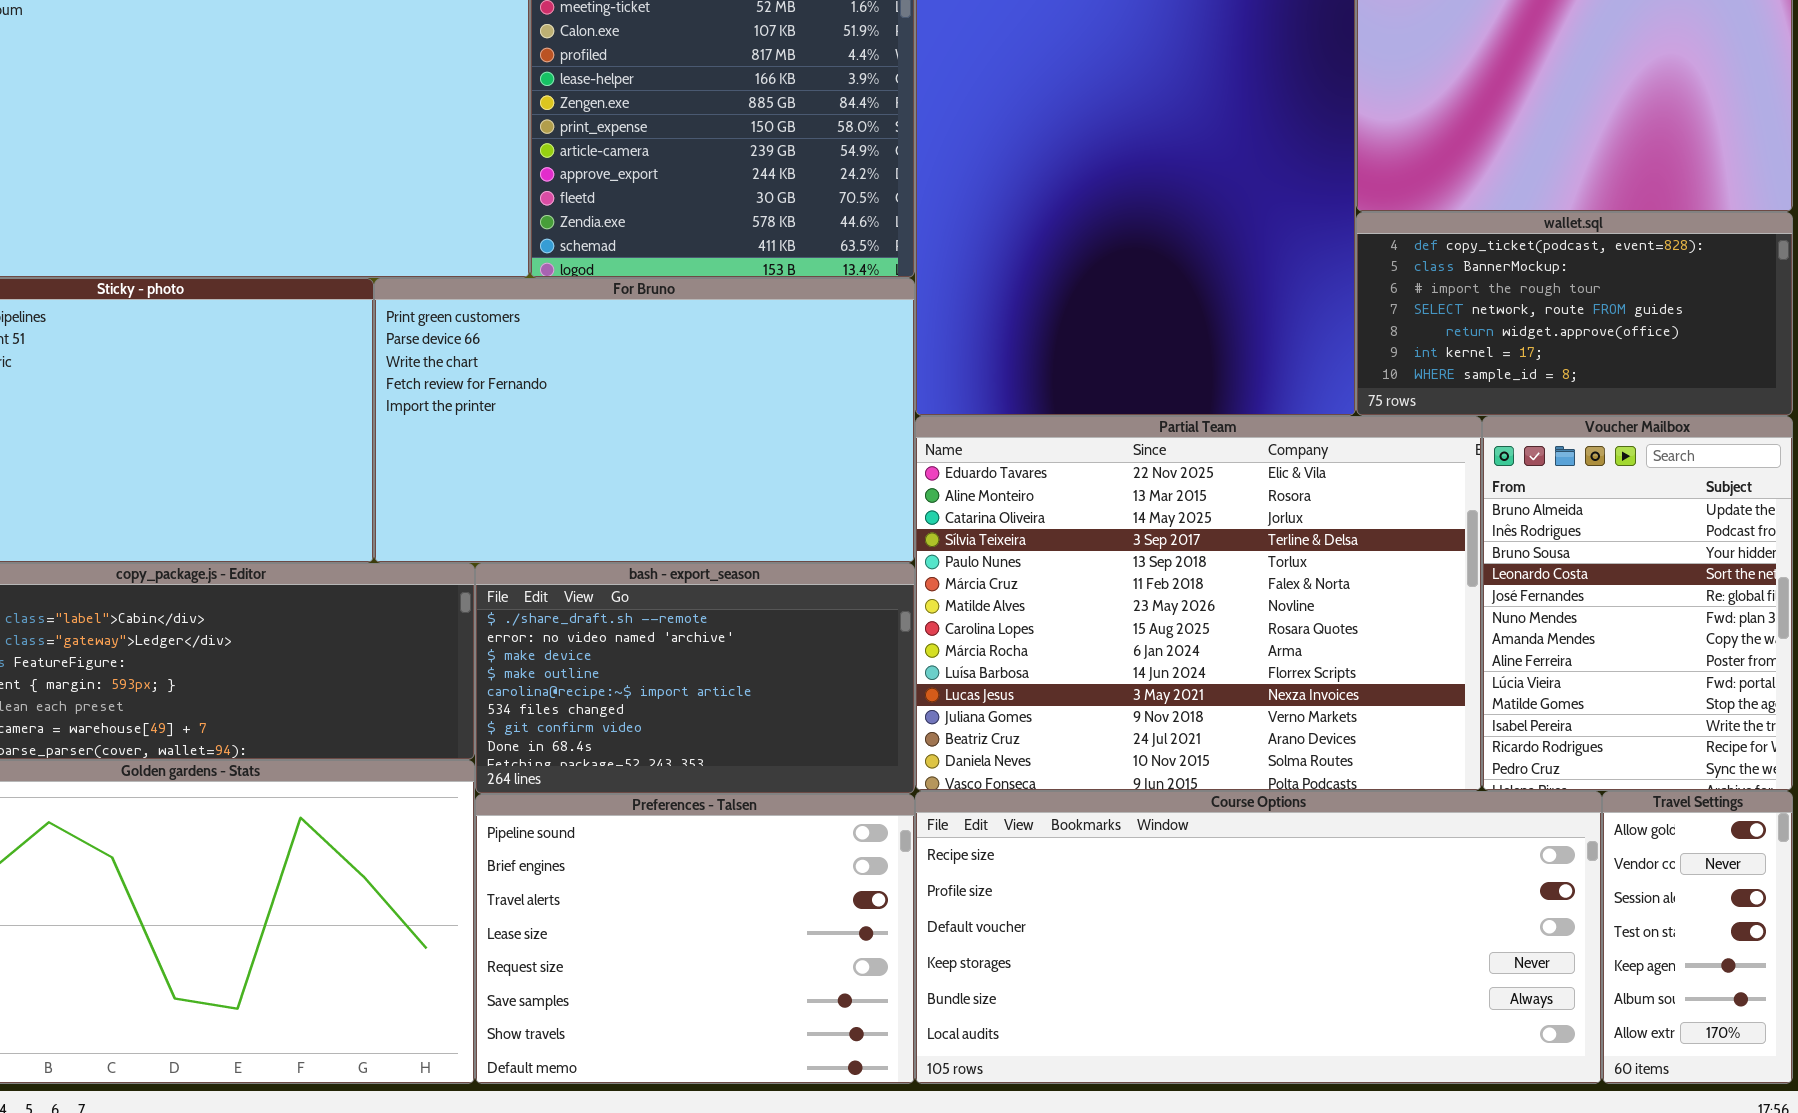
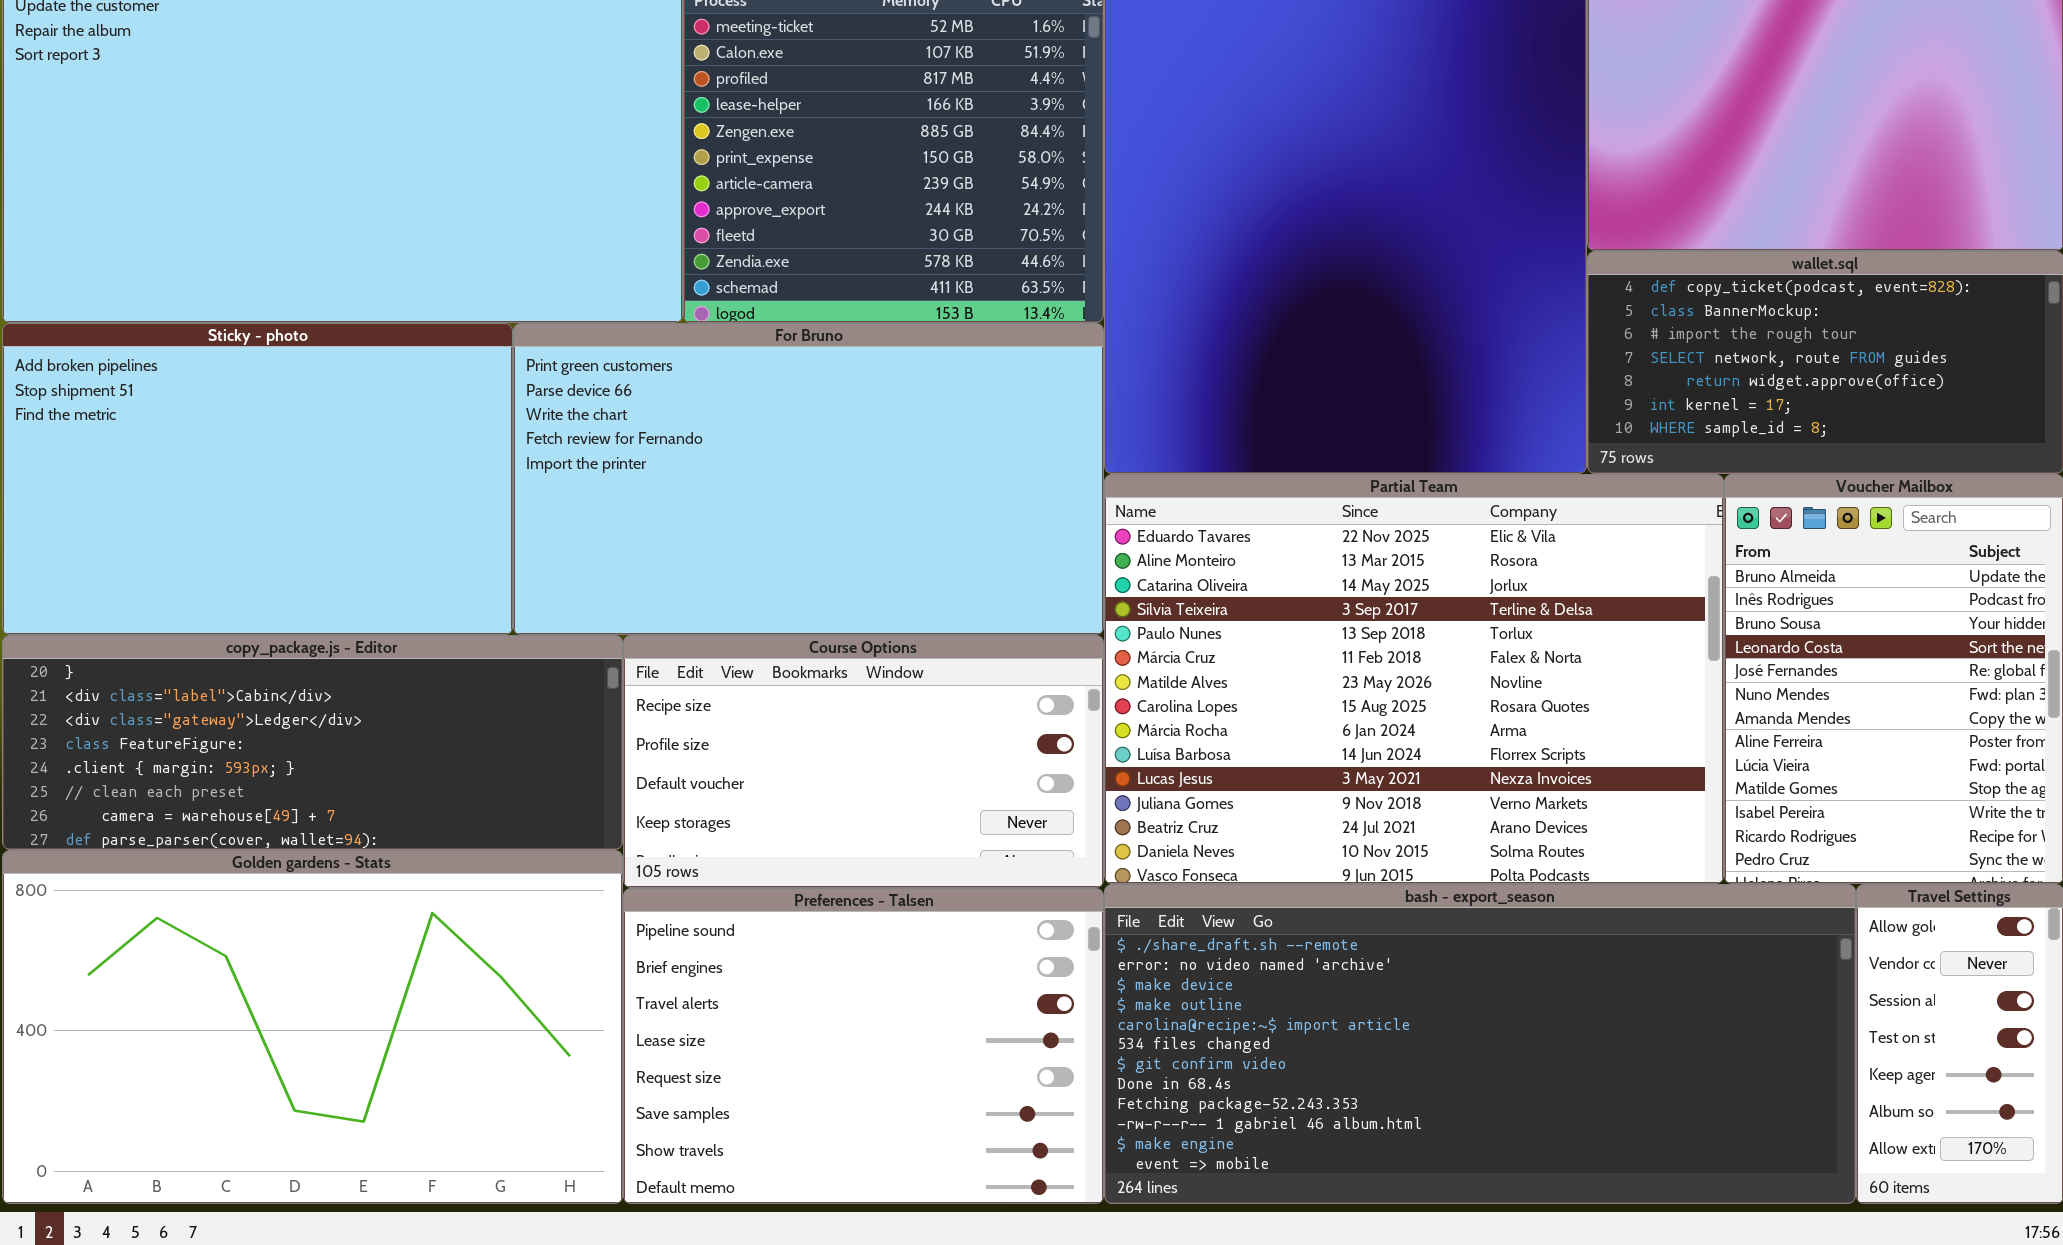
bash - export_season: [475,563,915,794] -> [1104,884,1856,1204], moved, resized
Course Options: [915,791,1602,1084] -> [623,635,1104,888], moved, resized

